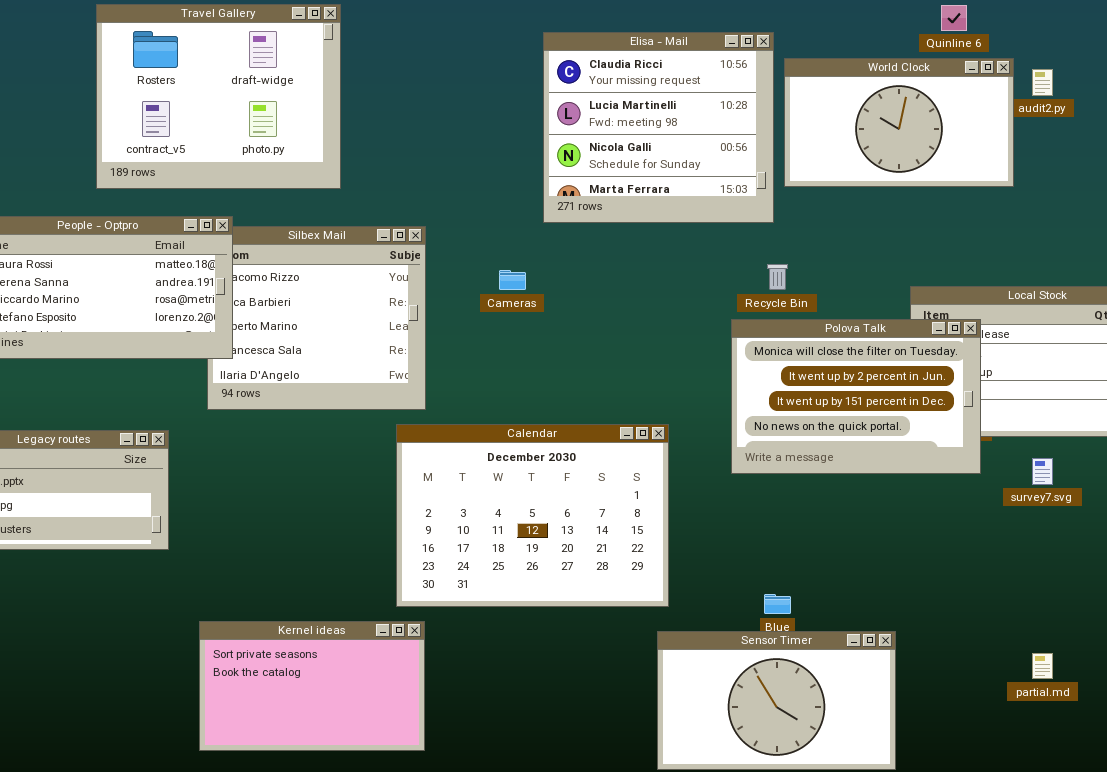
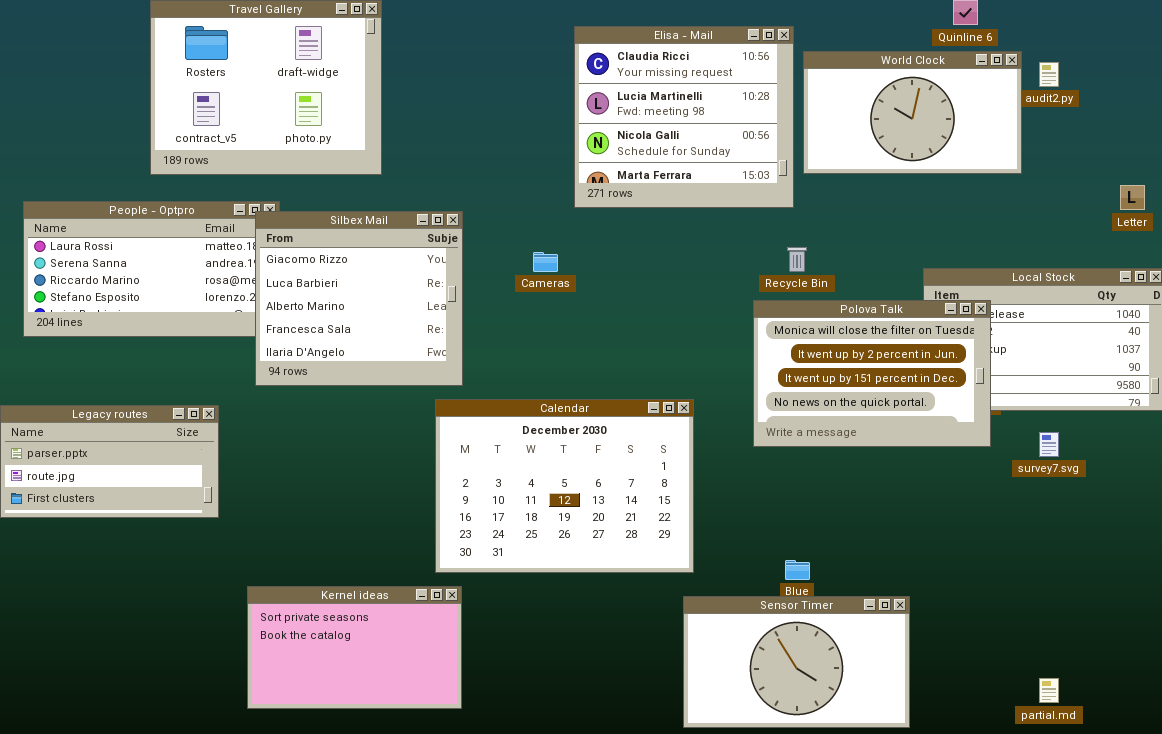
Silbex Mail: [207,226,426,410] -> [255,211,463,386], raised
partial.md: [1032,653,1053,679] -> [1039,678,1059,703], moved

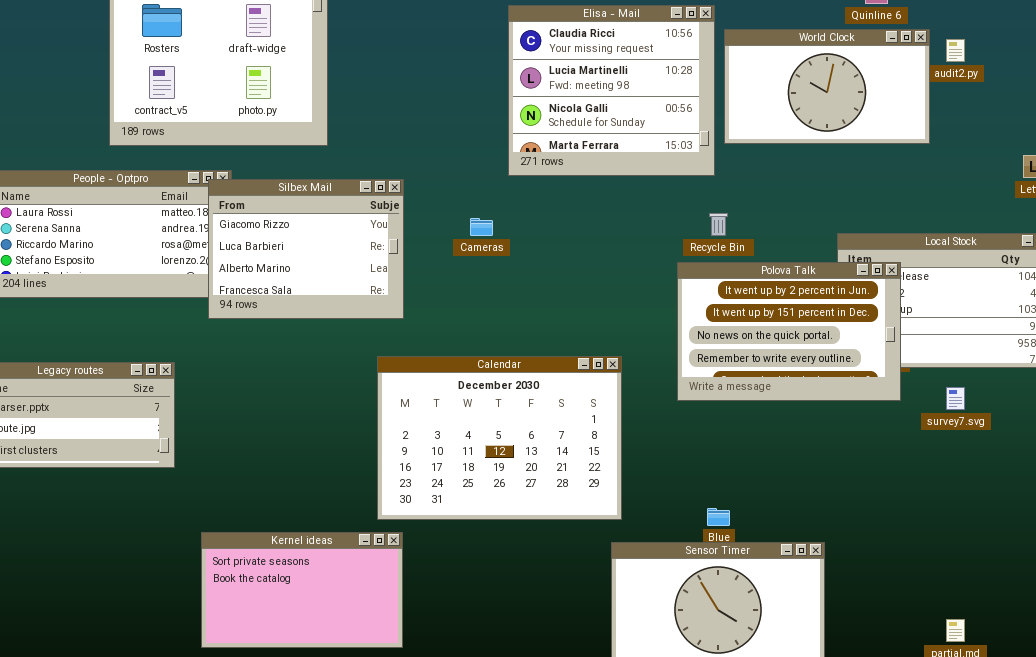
Silbex Mail: [255,211,463,386] -> [208,179,404,319], resized
Polova Talk: [753,300,991,447] -> [677,262,901,401], scrolled down 1 row

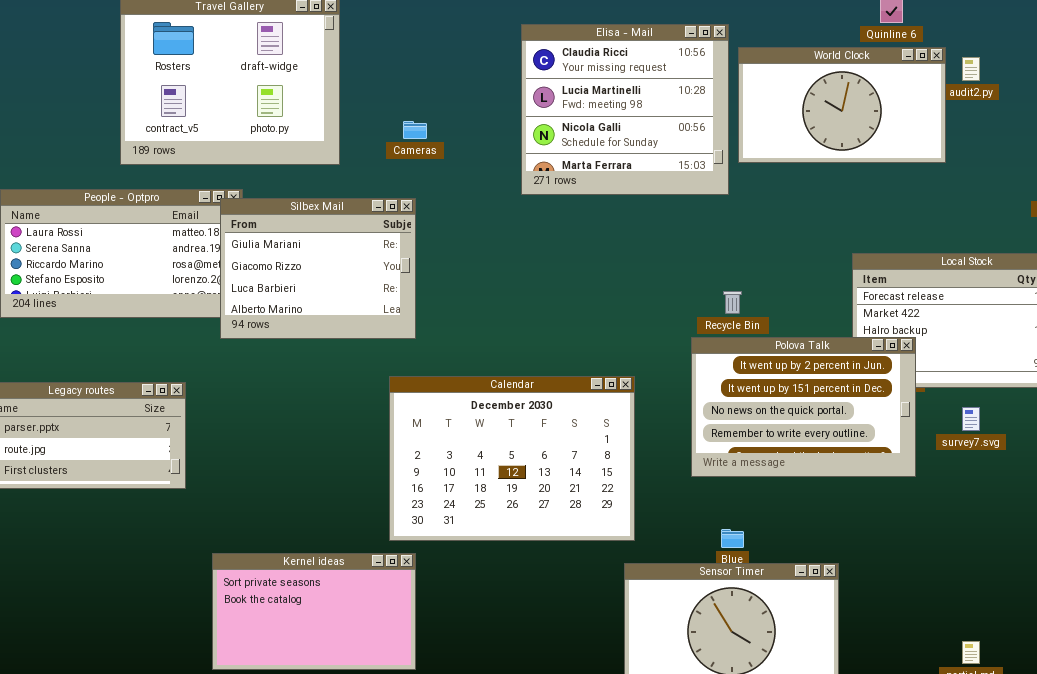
Silbex Mail: [208,179,404,319] -> [220,198,416,339], scrolled up 1 row
Recycle Bin: [709,213,728,236] -> [723,291,742,314], moved
Cameras: [470,218,493,236] -> [403,121,427,139], moved
Polova Talk: [677,262,901,401] -> [691,337,916,477], moved

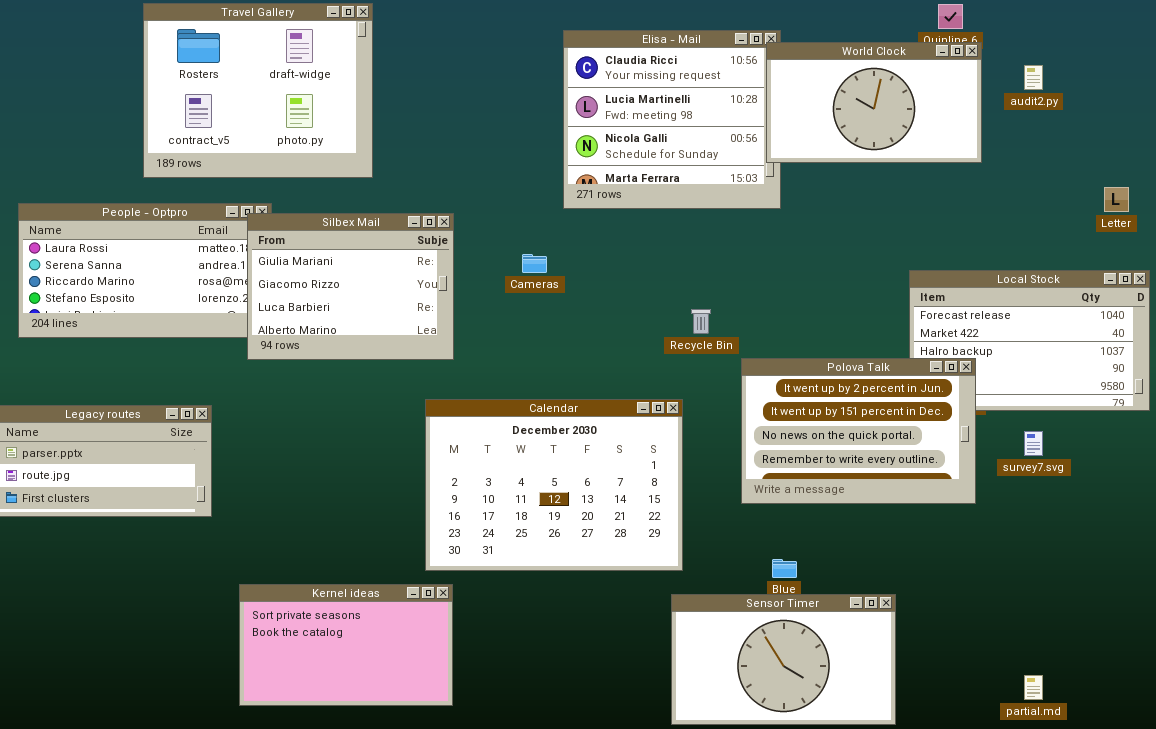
World Clock: [738,47,946,163] -> [766,42,982,163], moved
Cameras: [403,121,427,139] -> [522,254,547,273], moved
Recycle Bin: [723,291,742,314] -> [691,309,711,334], moved

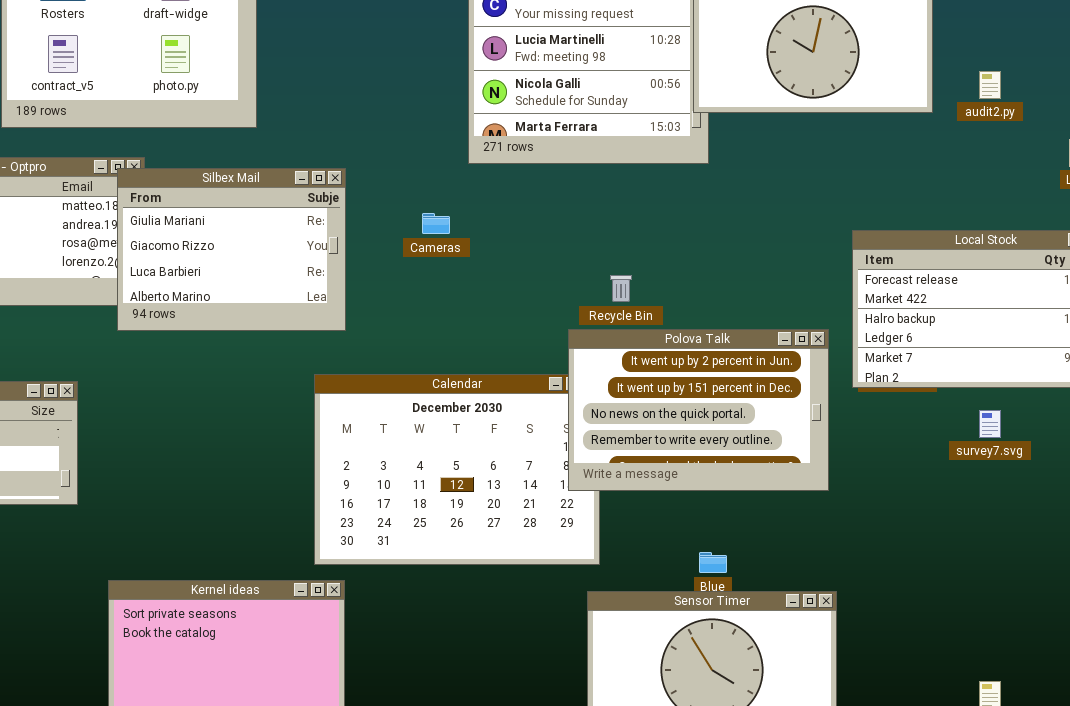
audit2.py: [1024,65,1043,90] -> [979,71,1001,99], moved
Polova Talk: [741,358,976,504] -> [568,329,829,491], moved

